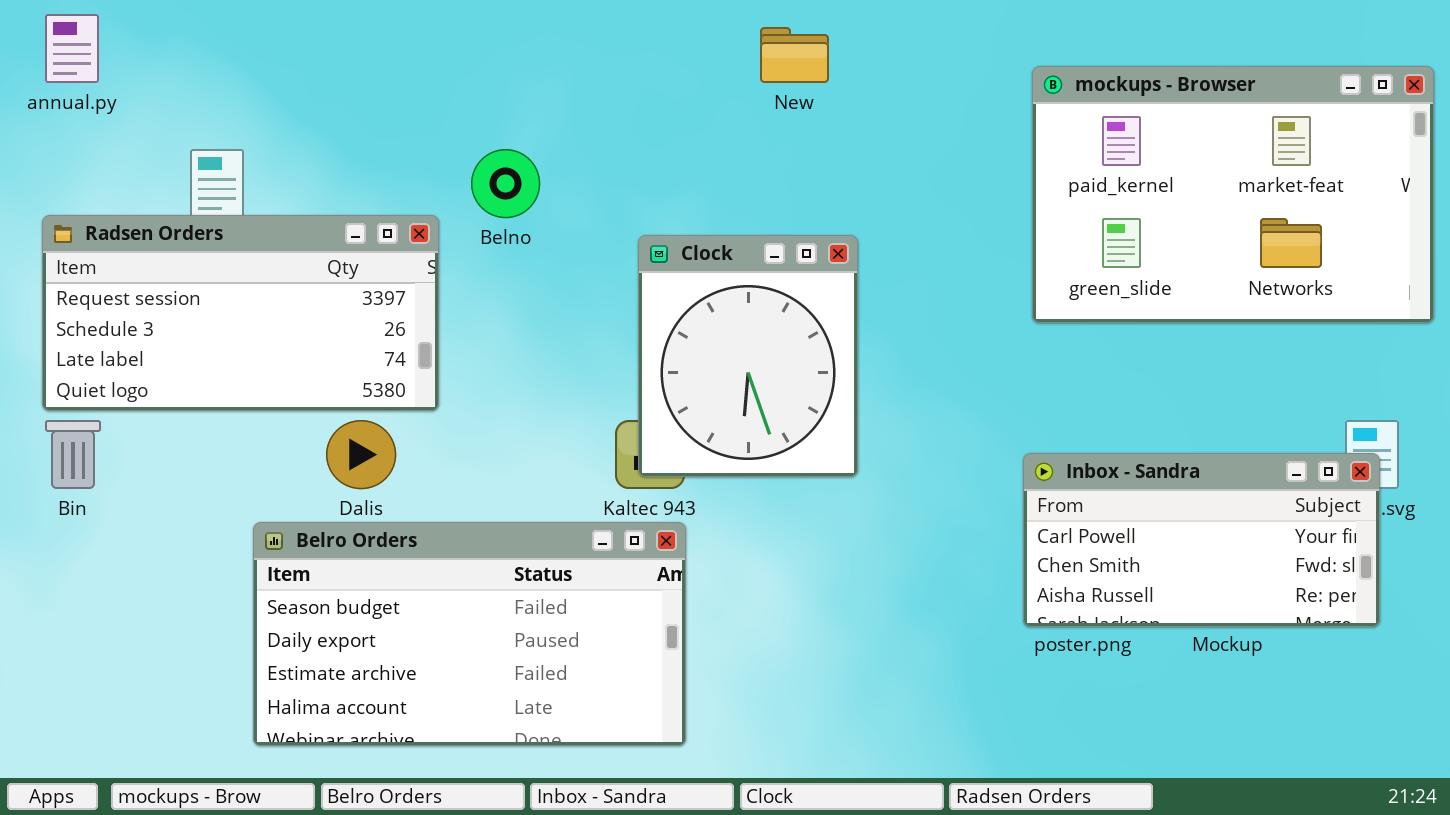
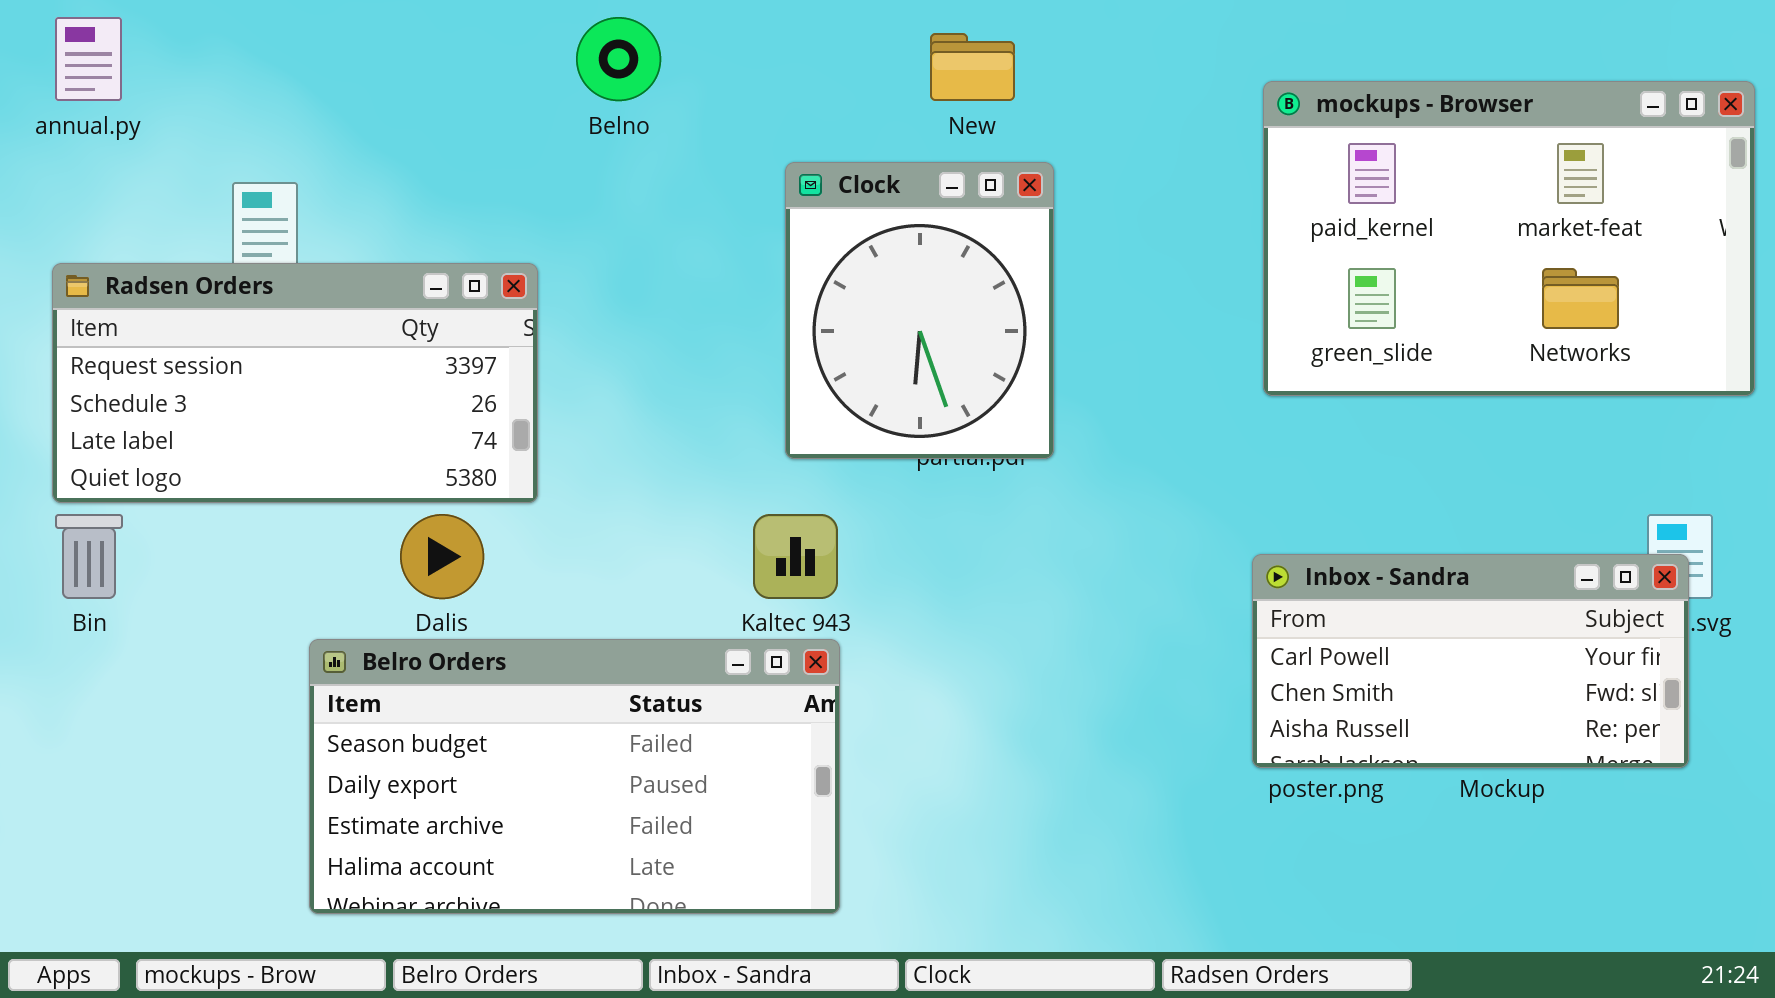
Belno: [471,149,540,218] -> [576,17,661,101], moved
Clock: [638,235,858,477] -> [785,162,1054,459], moved

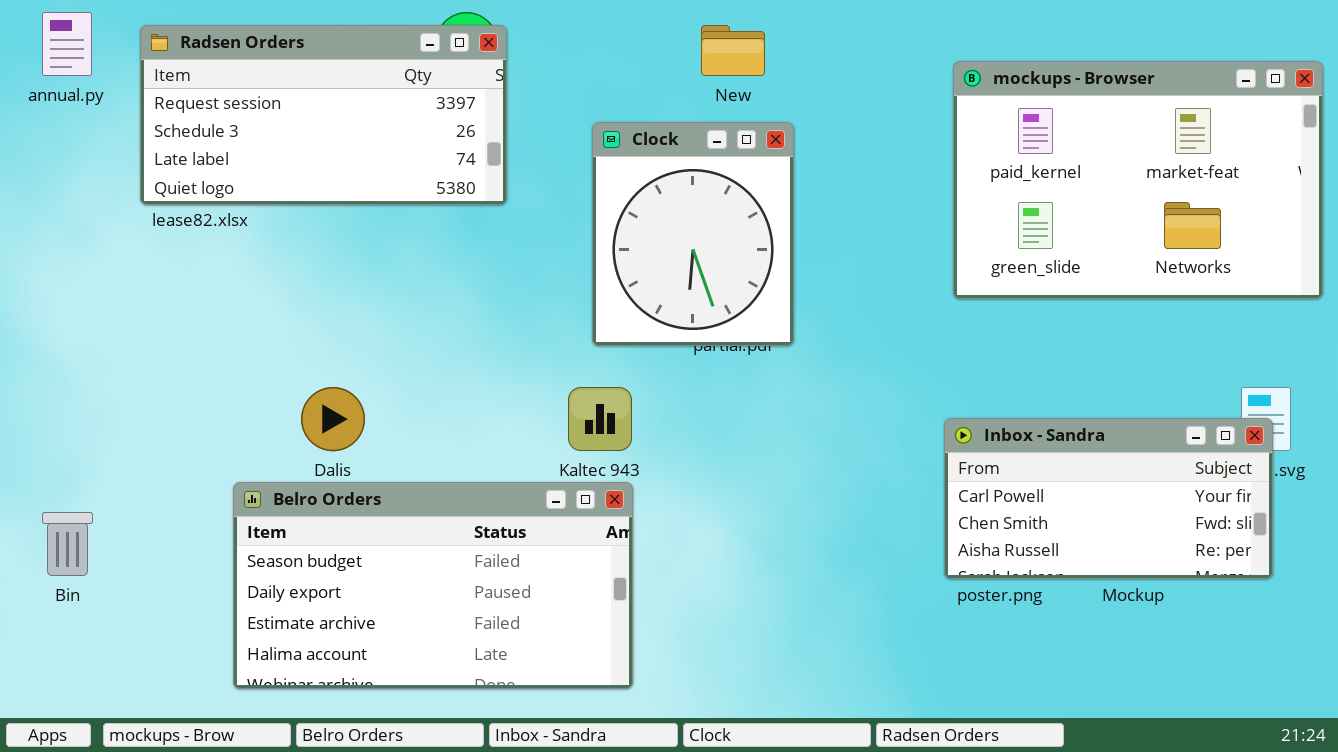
Radsen Orders: [52,263,538,503] -> [140,25,507,205], moved
Bin: [55,514,123,599] -> [42,512,93,576], moved

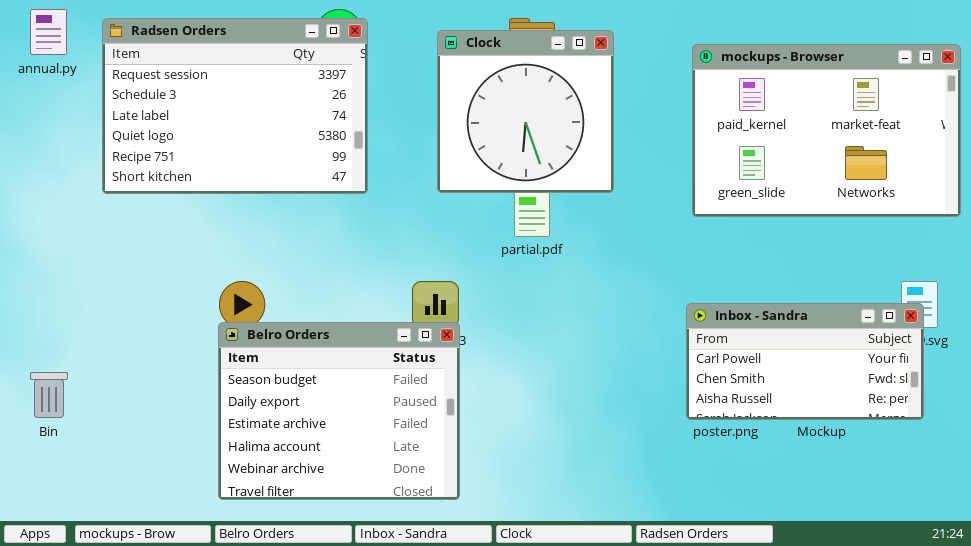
Radsen Orders: [140,25,507,205] -> [102,18,368,194], resized
Clock: [592,122,794,346] -> [437,30,614,193], moved, resized
Belro Orders: [233,482,633,689] -> [218,322,460,500], resized

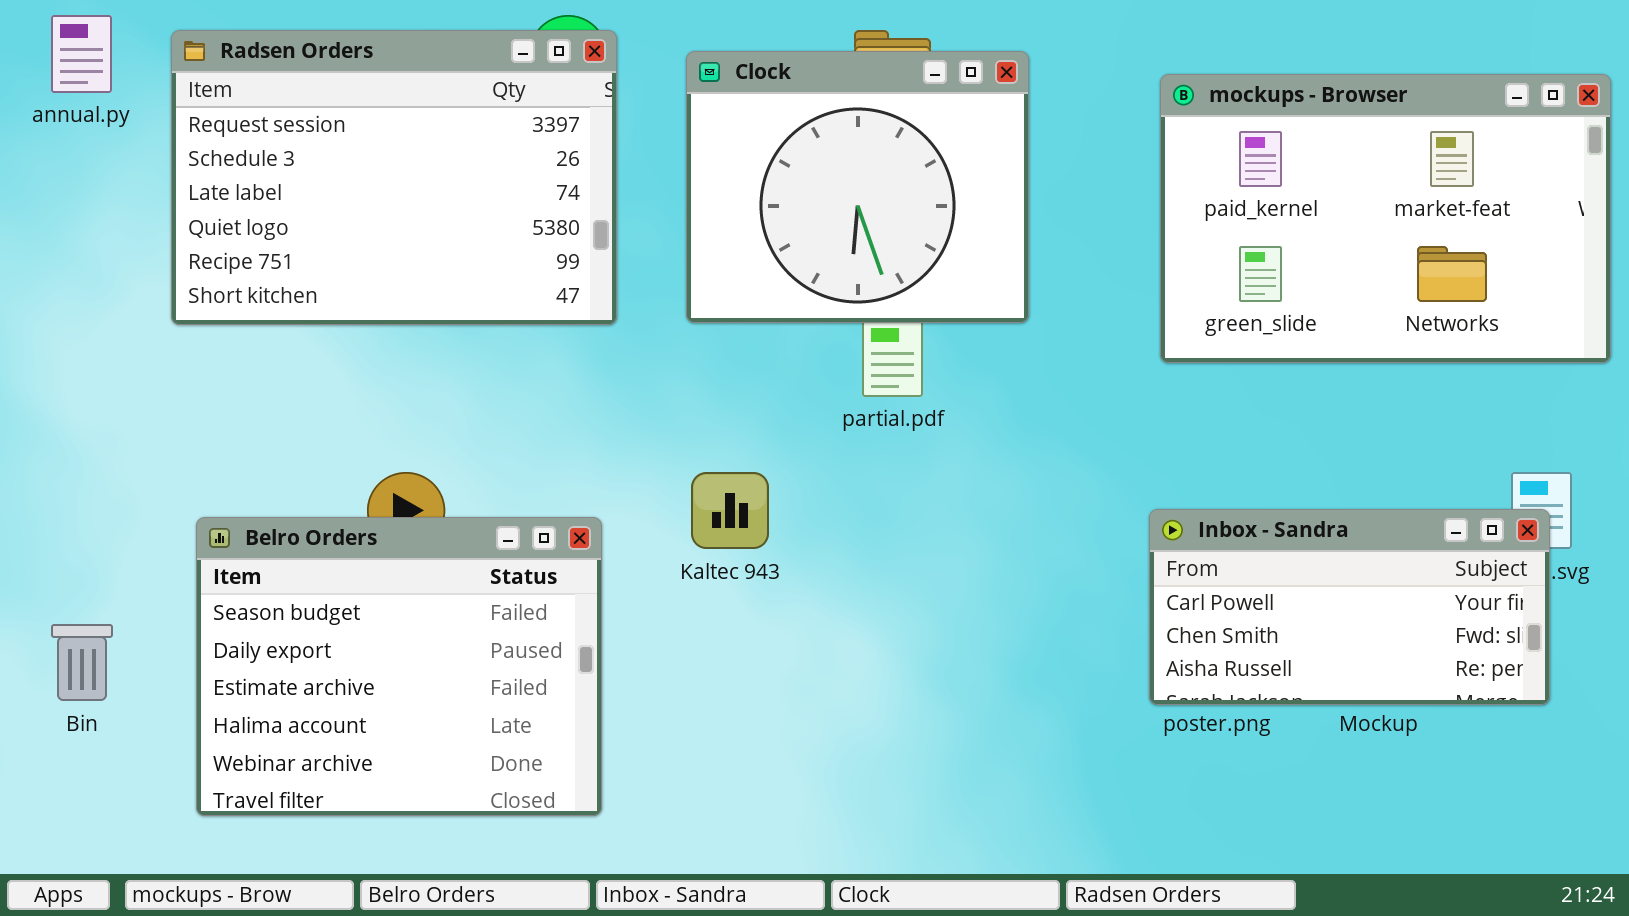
Clock: [437,30,614,193] -> [686,51,1029,323], resized
Belro Orders: [218,322,460,500] -> [196,517,602,816], moved

